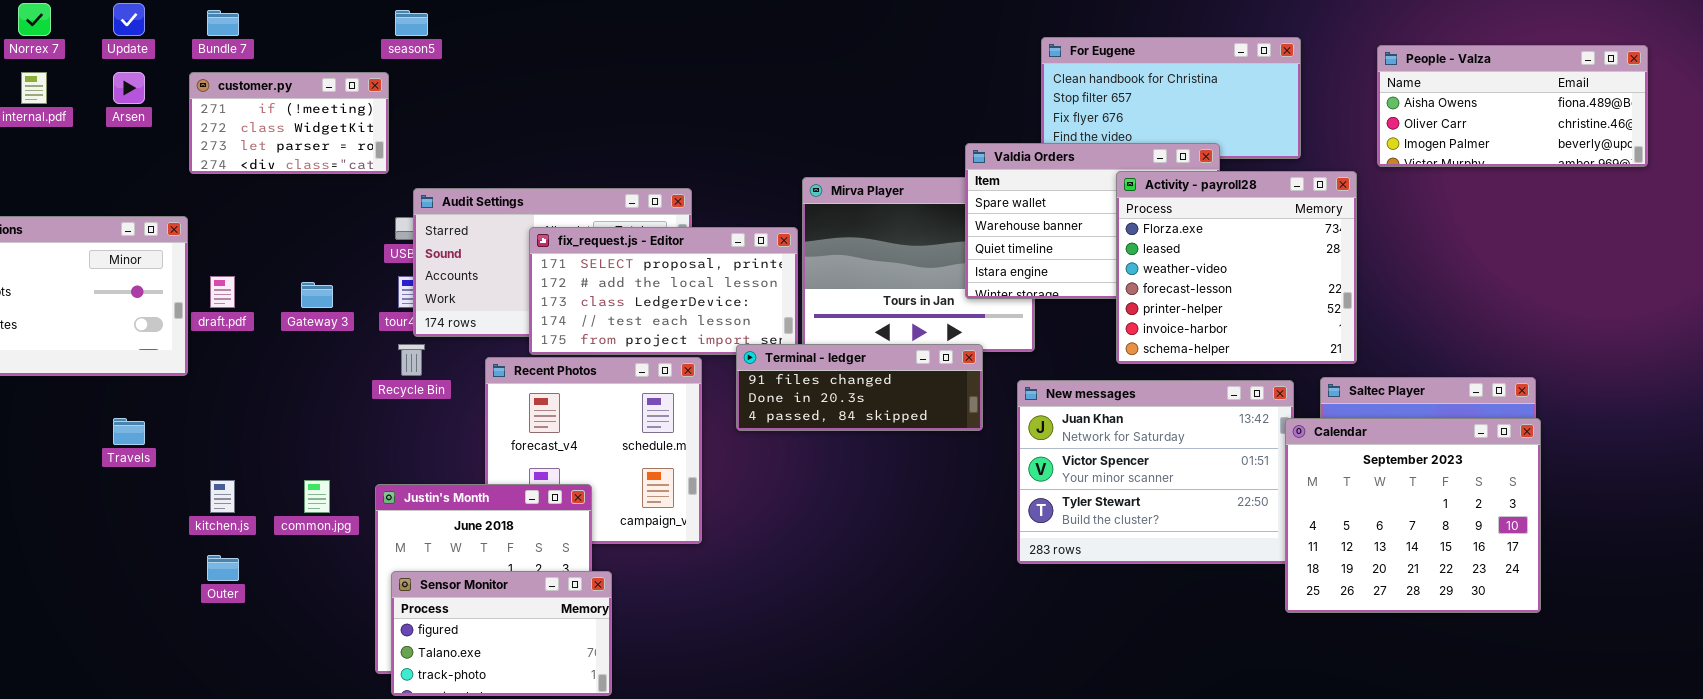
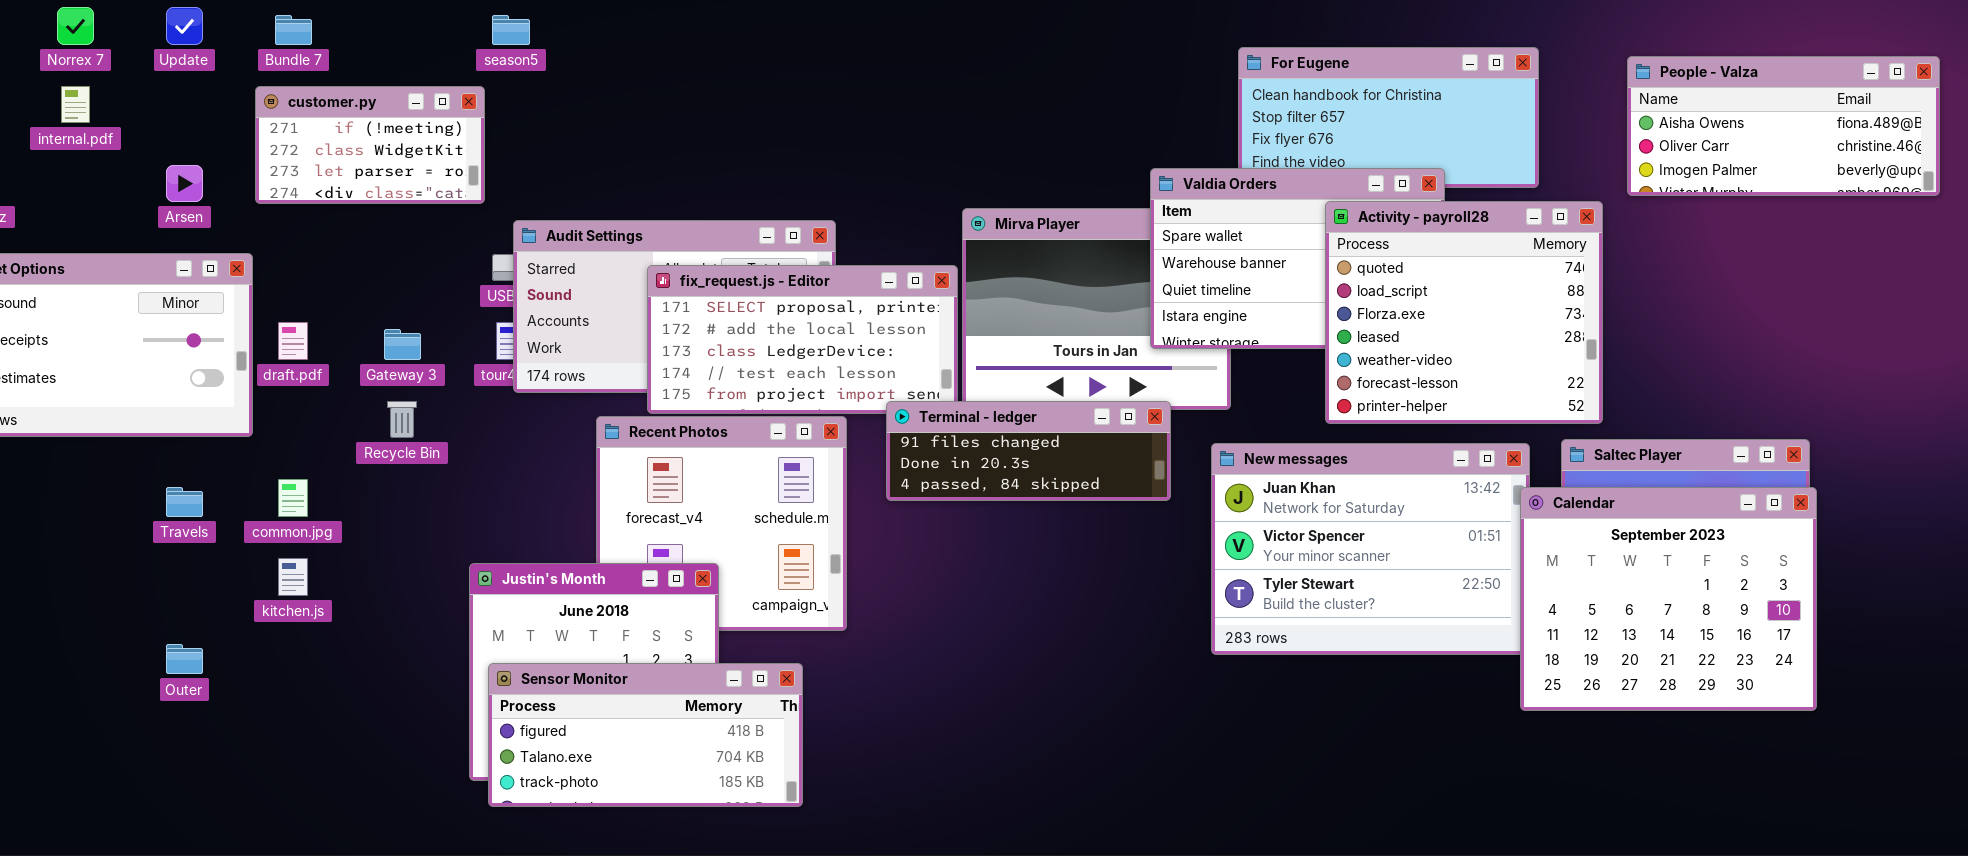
Arsen: [113,72,145,104] -> [166,165,203,202], moved
Activity - payroll28: [1116,171,1357,364] -> [1325,201,1603,424], scrolled up 2 rows
Recycle Bin: [398,344,425,376] -> [387,401,417,438], moved
common.jpg: [304,480,330,513] -> [278,479,308,517], moved
Outer: [207,555,239,581] -> [166,644,203,674], moved
Sensor Monitor: [391,571,612,696] -> [488,663,803,807], resized

